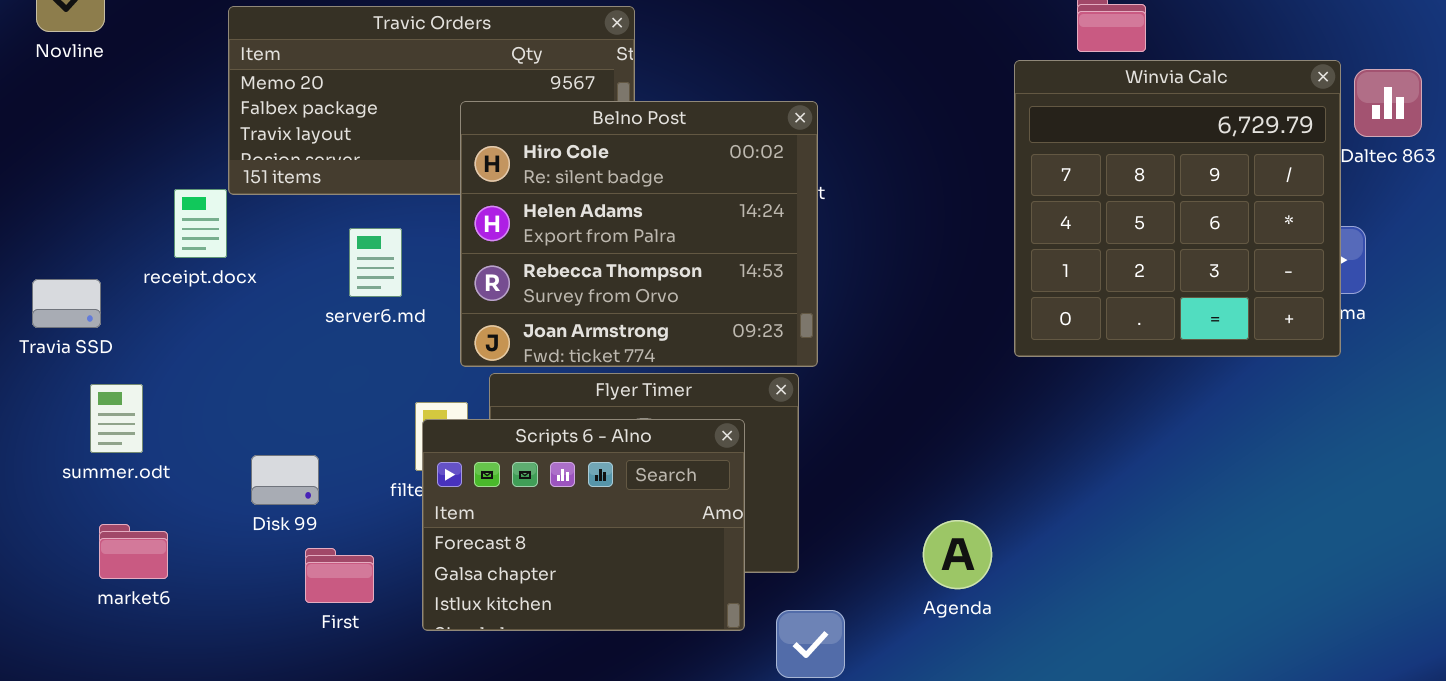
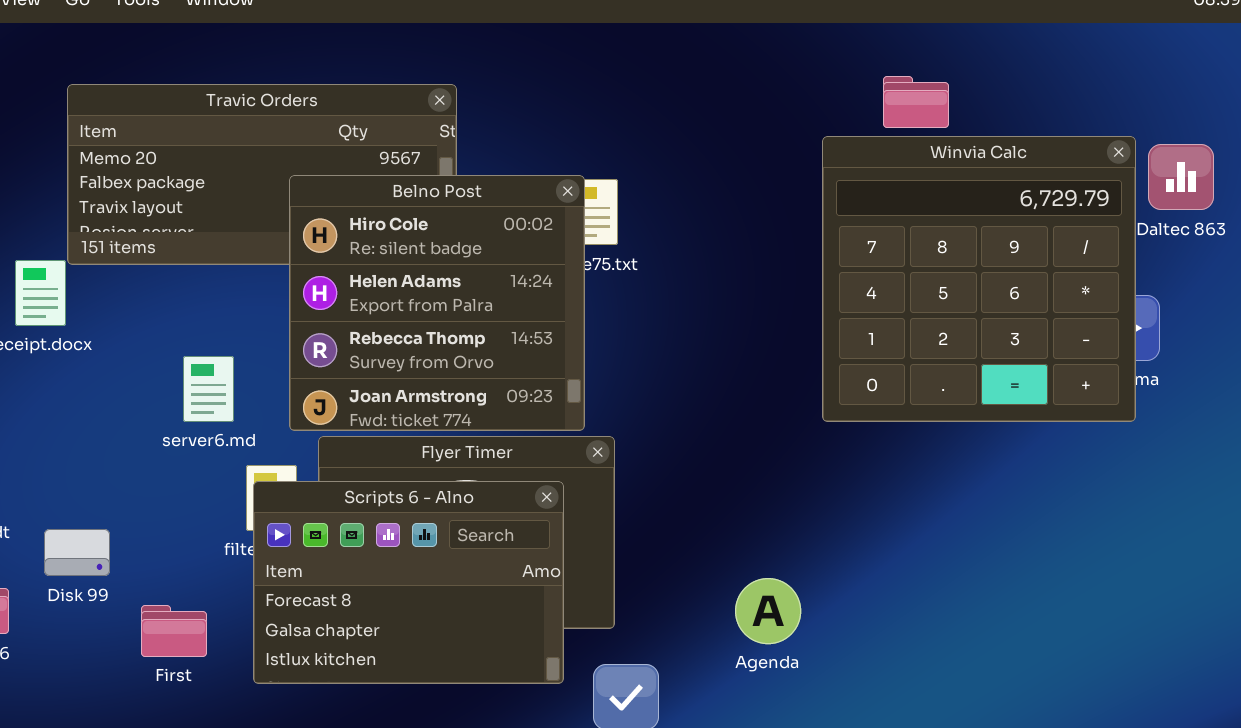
Belno Post: [460,101,818,367] -> [289,175,585,431], resized
server6.md: [349,228,402,297] -> [183,356,234,422], moved
Disk 99: [251,455,319,505] -> [44,529,110,576], moved

